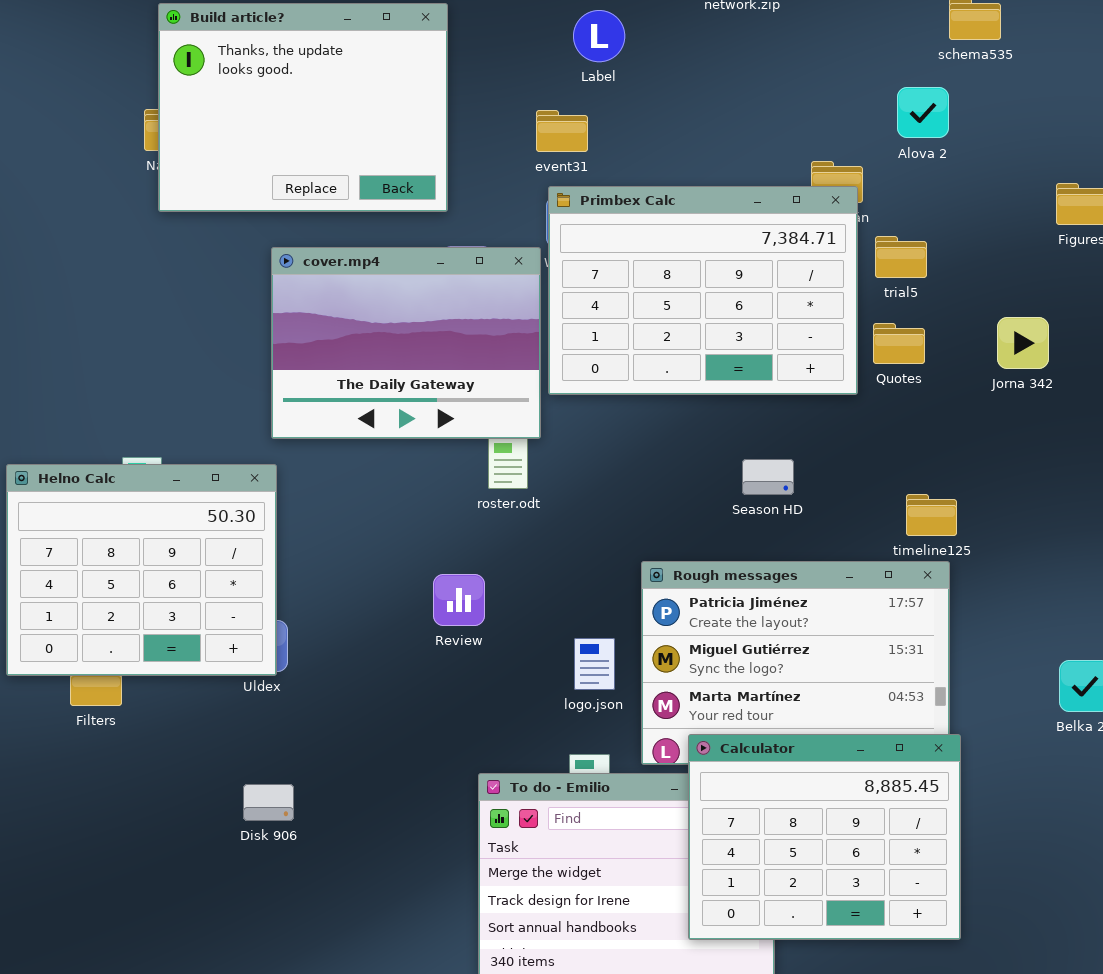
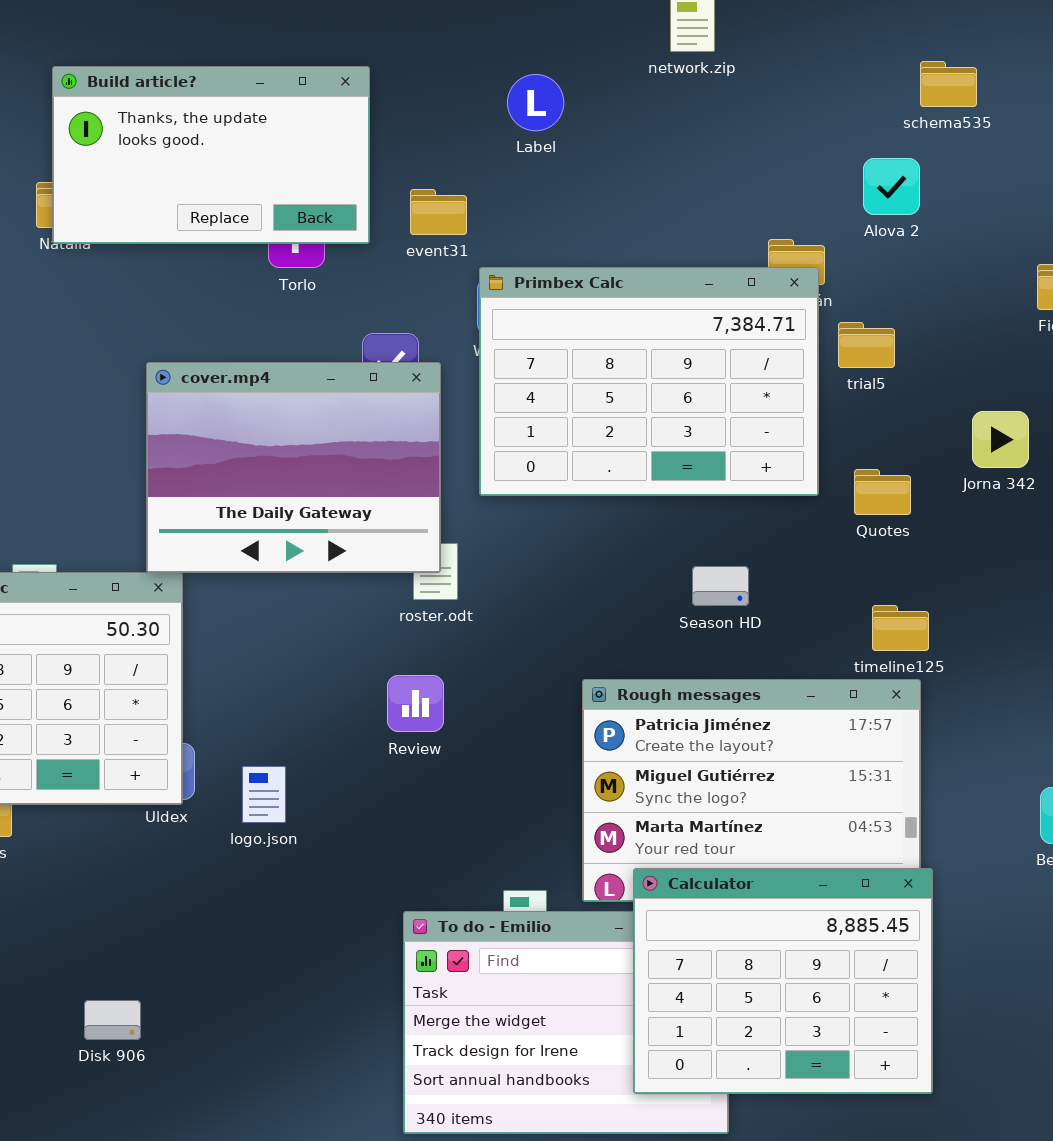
Build article?: [158,3,448,212] -> [52,66,370,244], resized
event31: [536,110,588,152] -> [410,189,467,235], moved
cover.mp4: [271,247,541,439] -> [146,362,441,573], moved
Quotes: [873,323,925,364] -> [854,469,911,515], moved
Review: [433,574,485,626] -> [387,675,444,732], moved
logo.json: [574,638,615,690] -> [242,766,286,823], moved
Disk 906: [243,784,294,821] -> [84,1000,141,1040], moved

